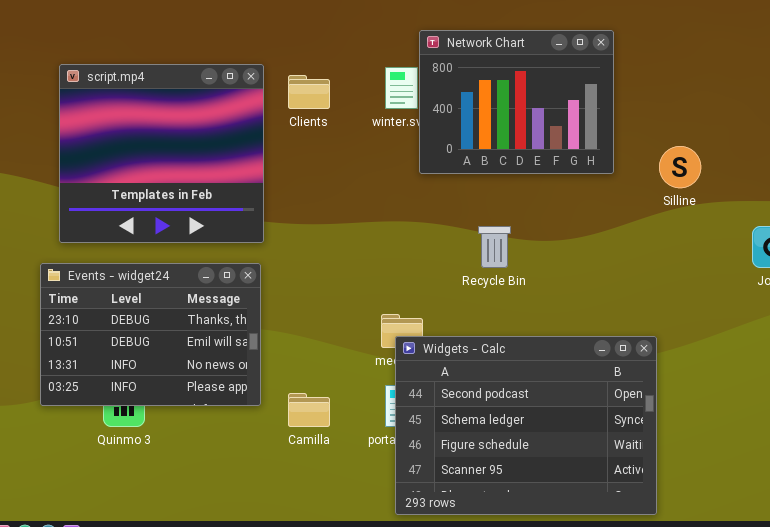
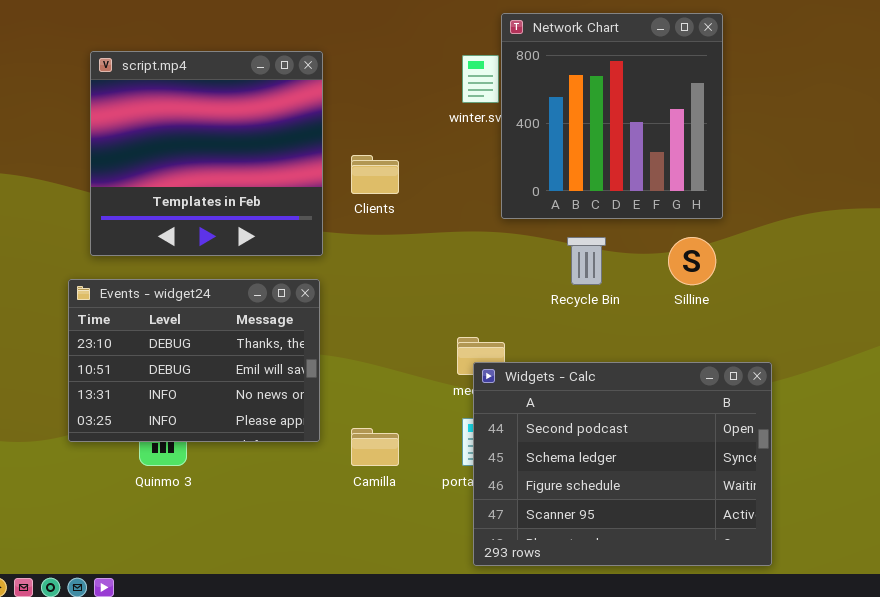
Network Chart: [419,30,614,174] -> [501,13,723,219], resized
Clients: [288,75,330,109] -> [351,155,399,194], moved
Silline: [659,146,701,188] -> [668,237,716,285], moved

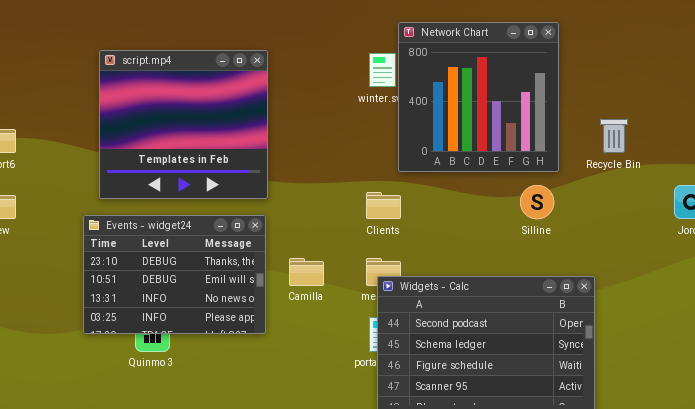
Clients: [351,155,399,194] -> [366,192,401,219], moved
Recycle Bin: [567,237,606,285] -> [600,119,628,153], moved
Camilla: [351,428,399,466] -> [289,258,324,286], moved

